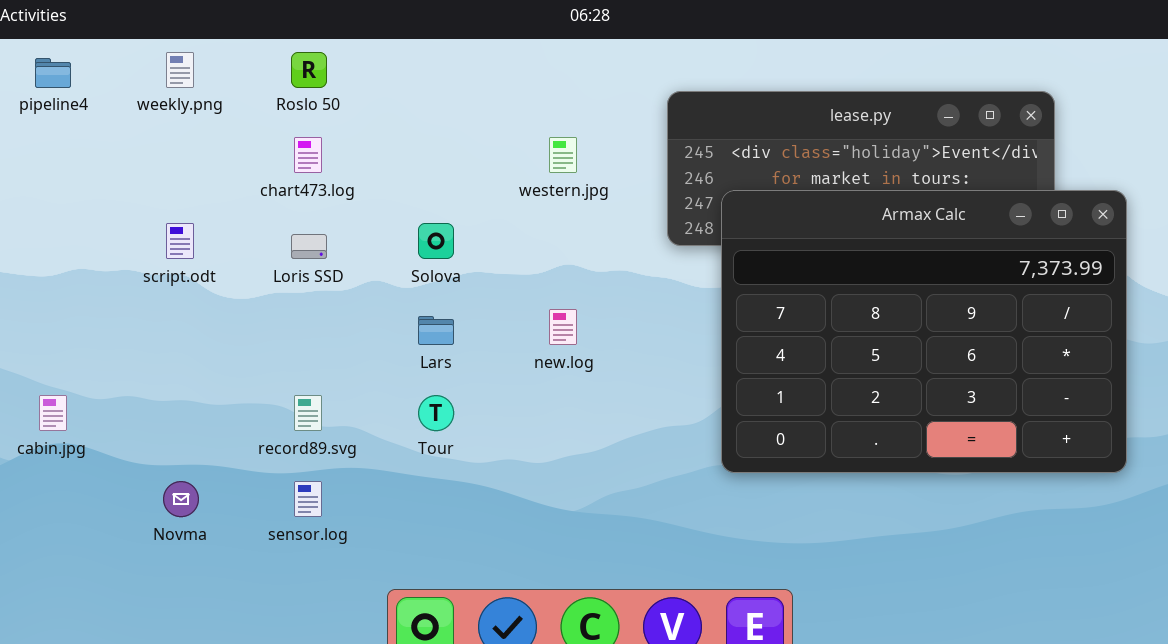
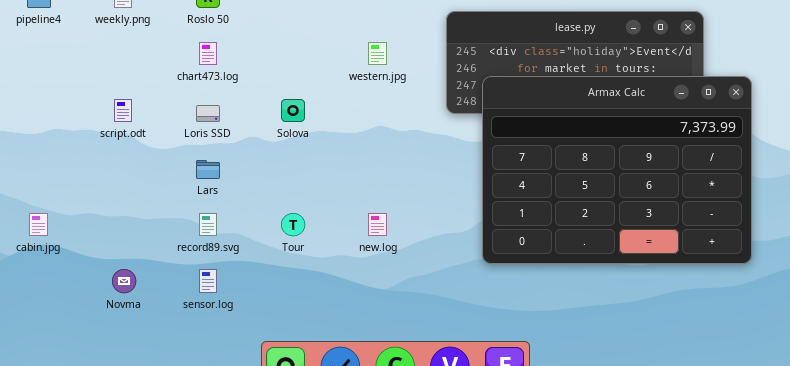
new.log: [549,309,577,345] -> [368,213,387,236], moved
Lars: [418,316,454,345] -> [196,160,220,179], moved

